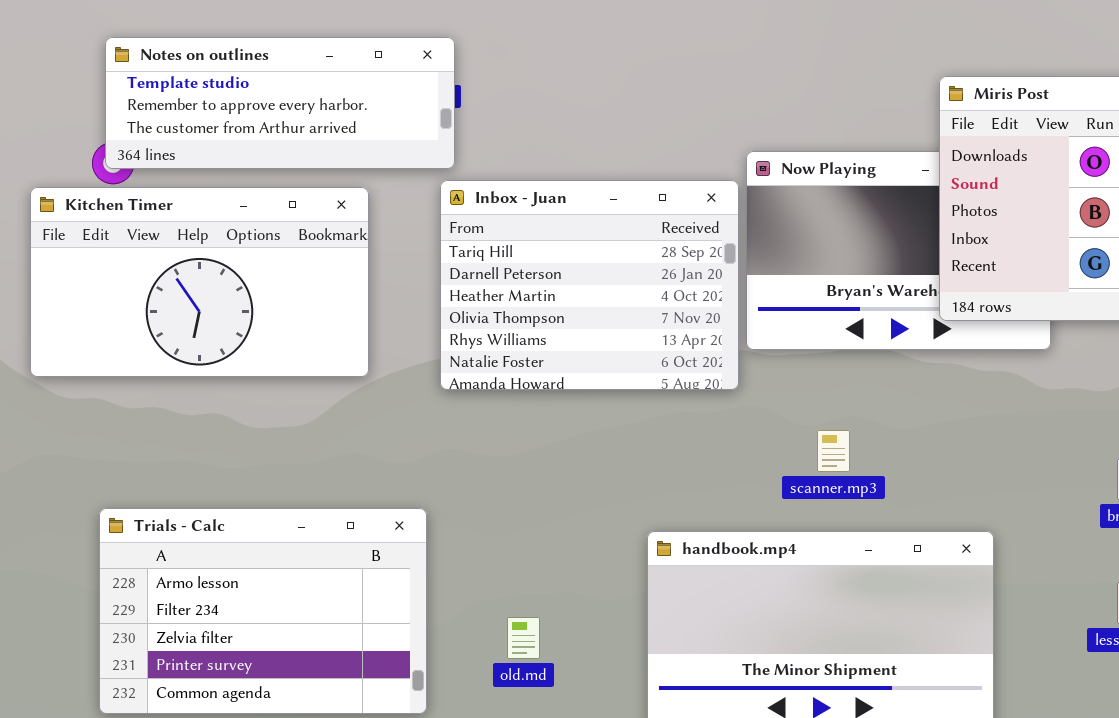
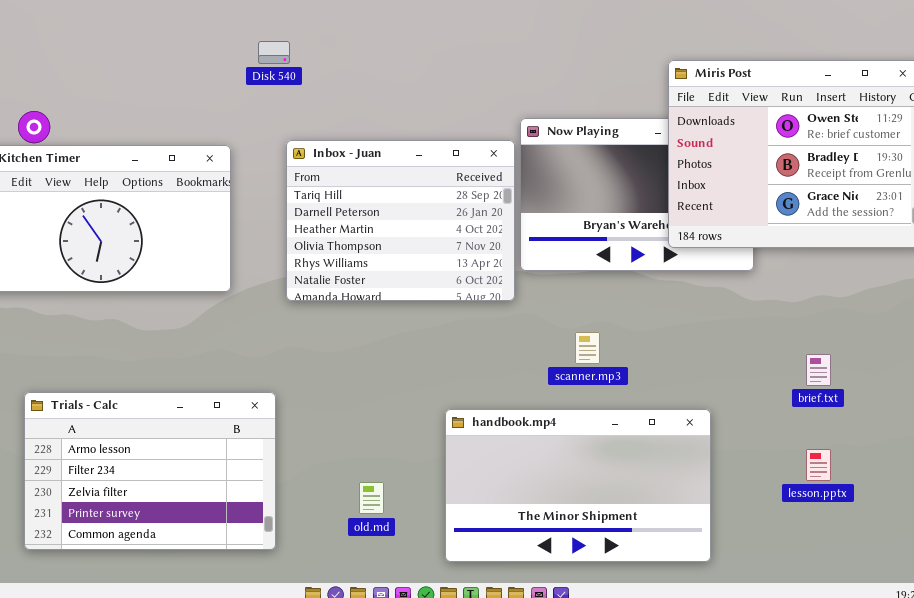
Notes on outlines: [105,37,455,169] -> none, closed
old.md: [507,617,540,659] -> [359,482,384,514], moved

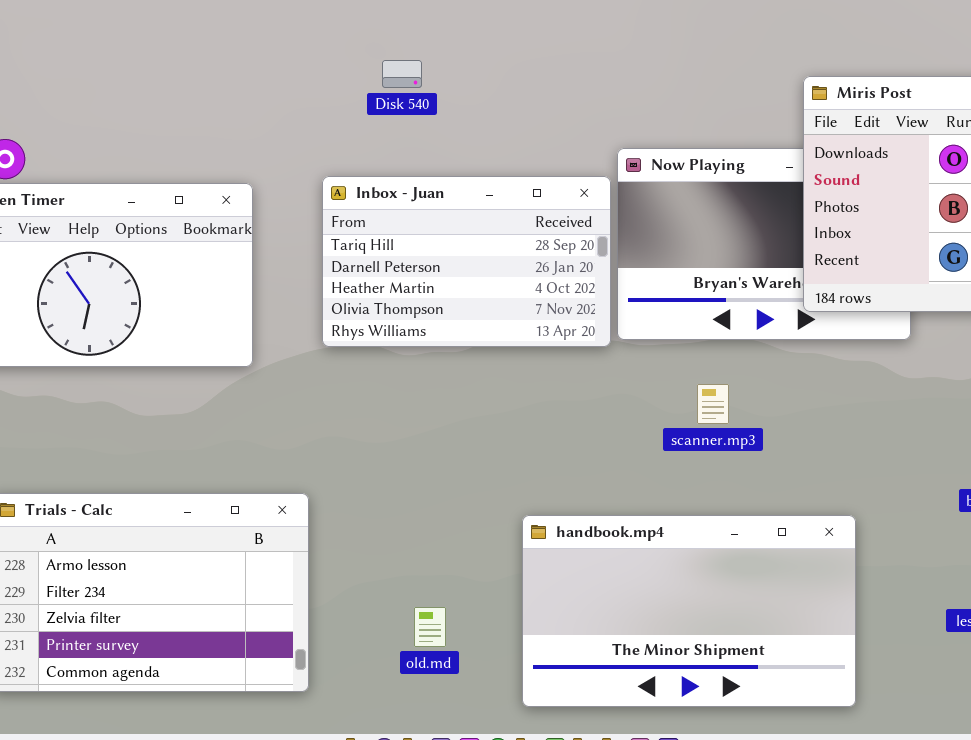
Disk 540: [258,41,290,64] -> [382,60,422,88], moved
Inbox - Juan: [286,140,515,301] -> [322,176,611,347], resized
scanner.mp3: [575,332,600,364] -> [697,384,729,424], moved

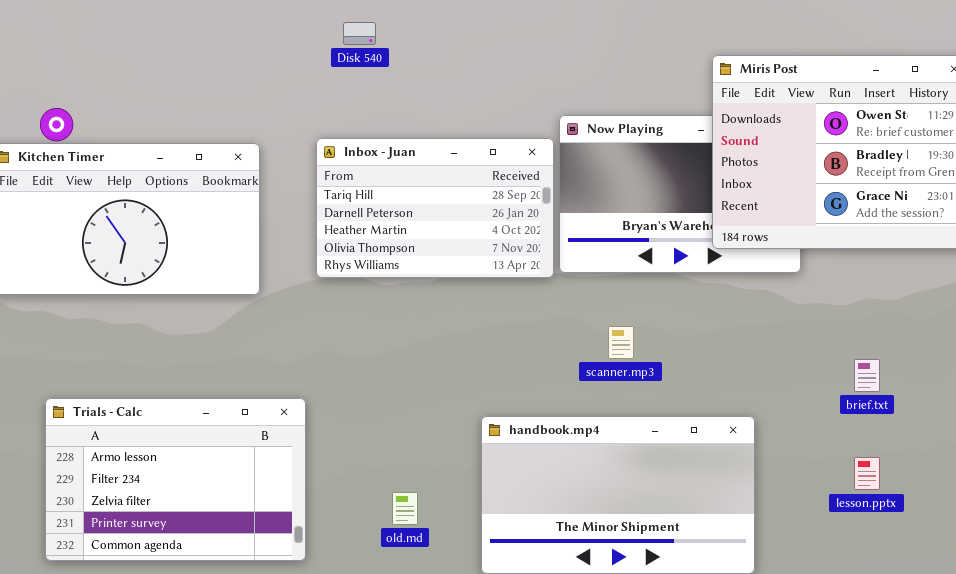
Disk 540: [382,60,422,88] -> [343,22,376,45], moved
scanner.mp3: [697,384,729,424] -> [608,326,634,359], moved

